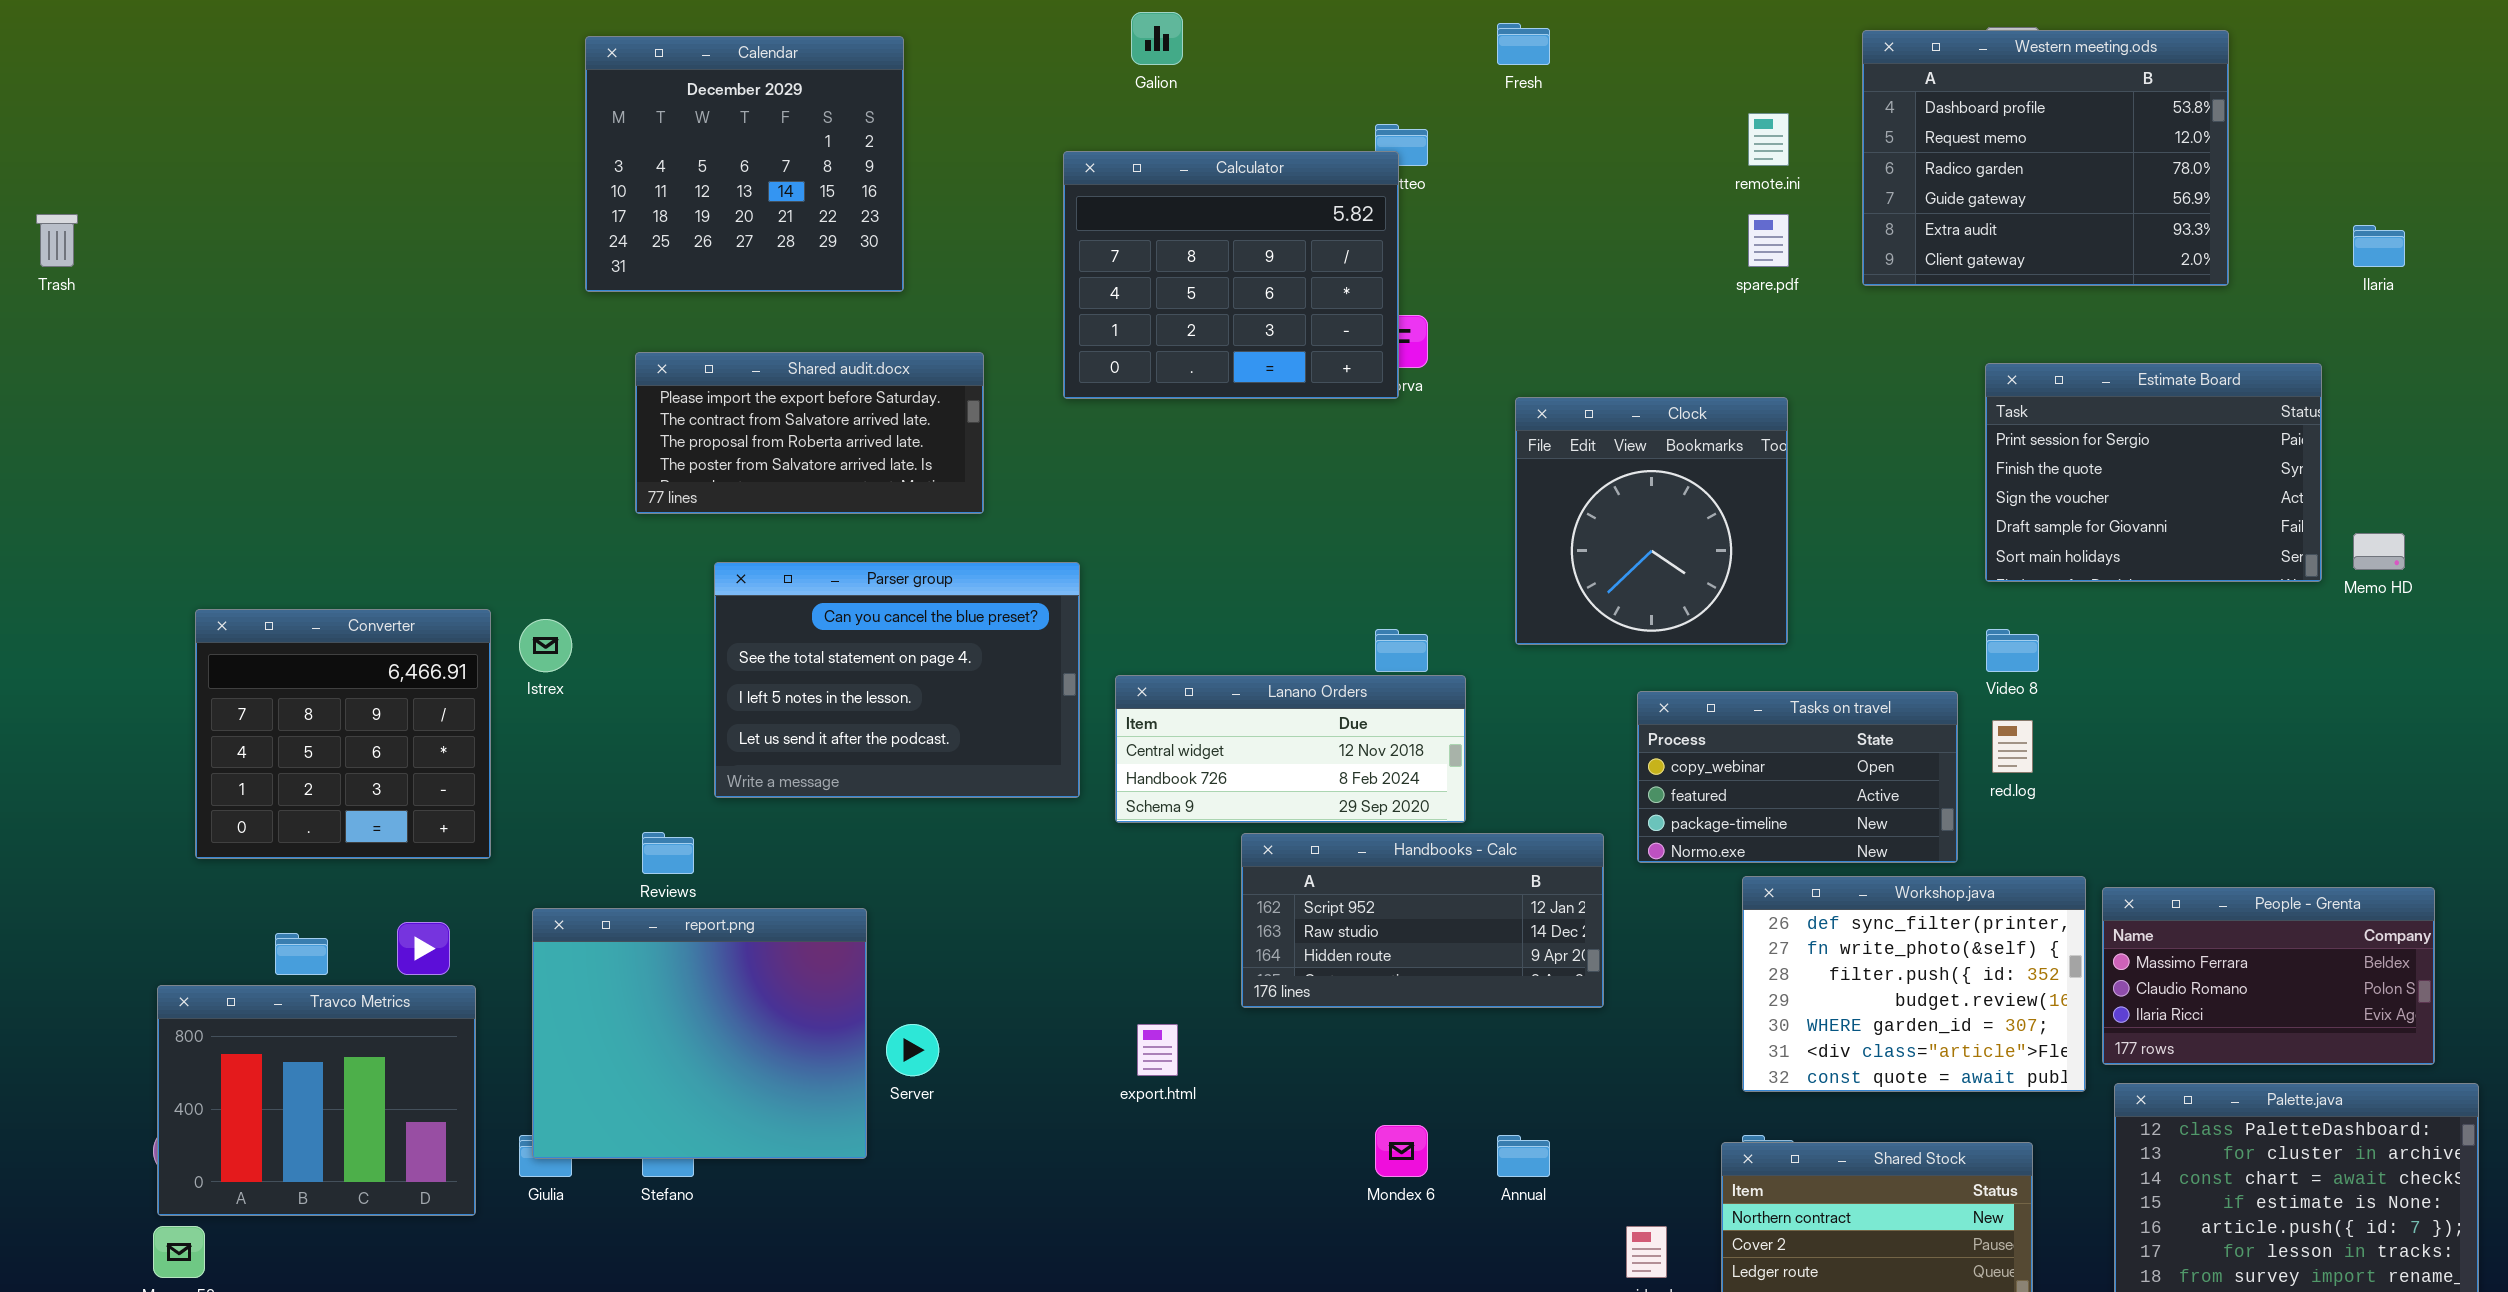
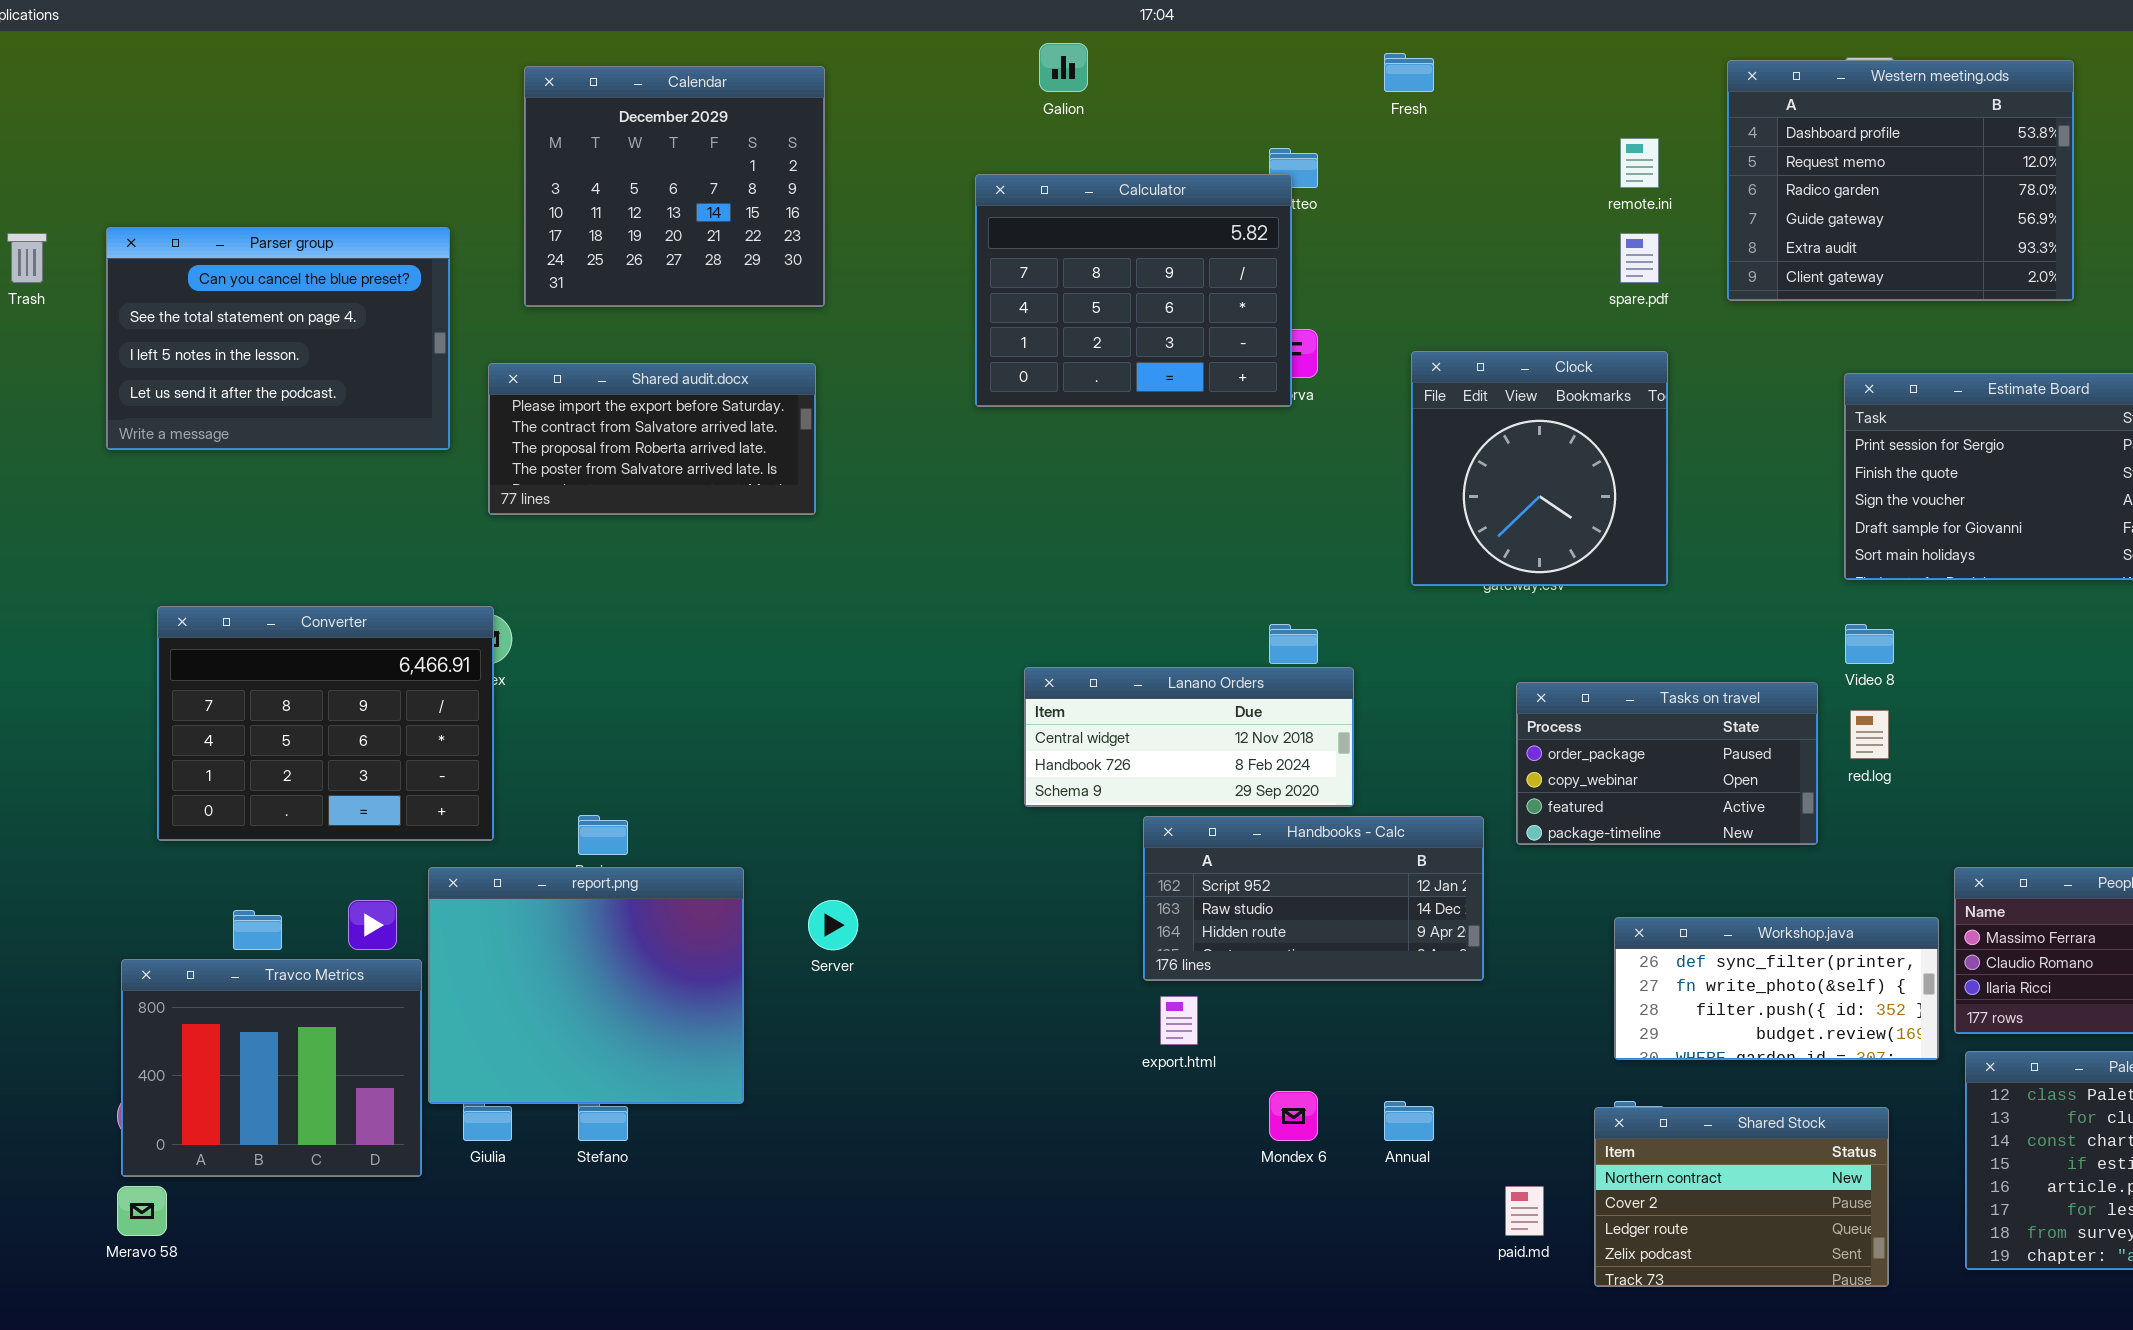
Shared audit.docx: [635,352,984,514] -> [488,363,816,515], moved
Clock: [1515,397,1788,645] -> [1411,351,1668,586], moved
Parser group: [714,562,1080,798] -> [106,227,450,450], moved
Converter: [195,609,491,859] -> [157,606,494,841], resized
Tasks on travel: [1637,691,1958,863] -> [1516,682,1818,845], scrolled up 1 row
Workshop.java: [1742,876,2086,1092] -> [1614,917,1939,1060], resized
report.png: [532,908,867,1159] -> [428,867,744,1104], moved
Server: [886,1024,939,1076] -> [808,900,858,950], moved
export.html: [1137,1024,1178,1076] -> [1160,996,1198,1045], moved

